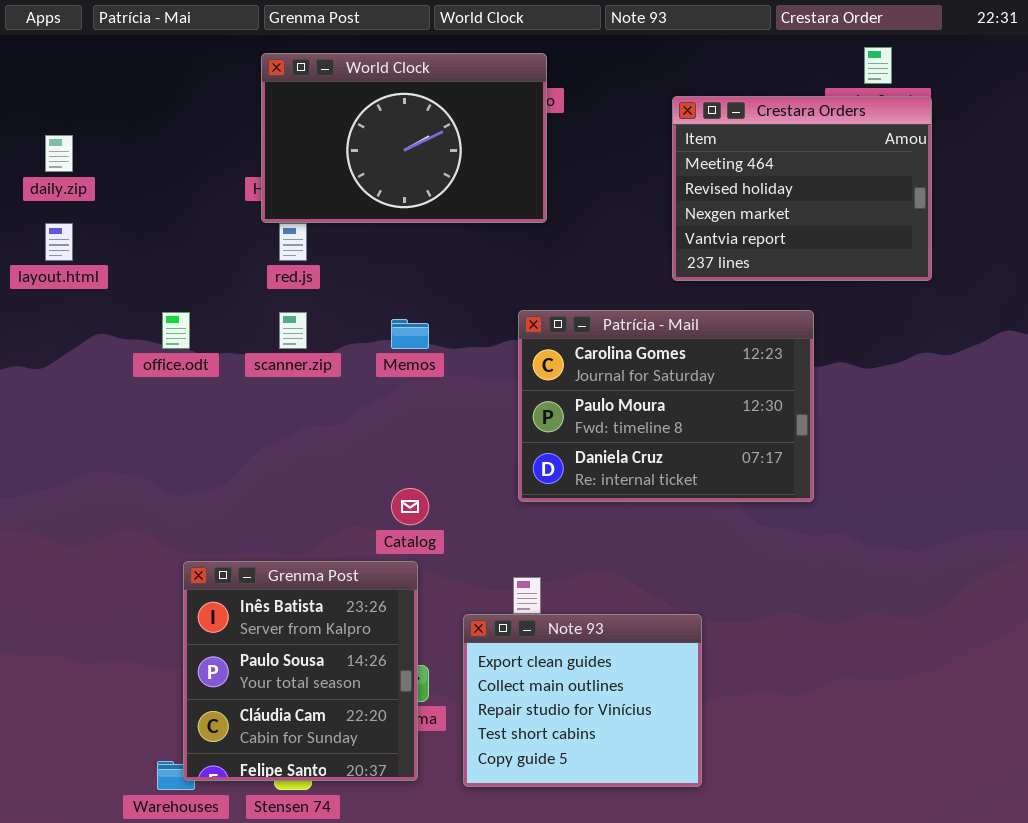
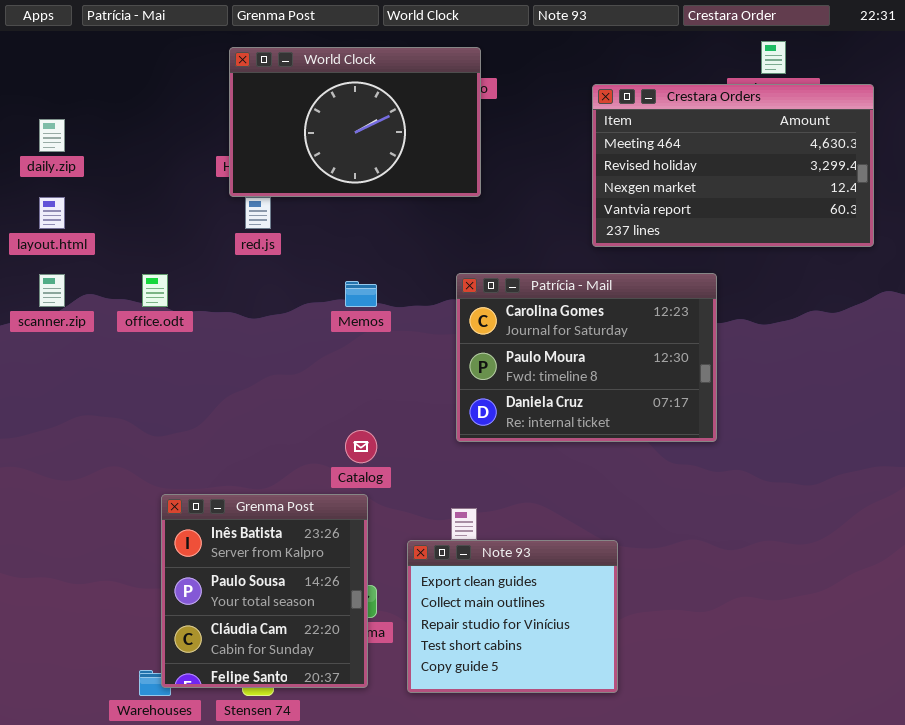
Crestara Orders: [672,96,932,281] -> [592,84,874,247], resized
scanner.zip: [279,312,307,349] -> [39,274,65,307], moved

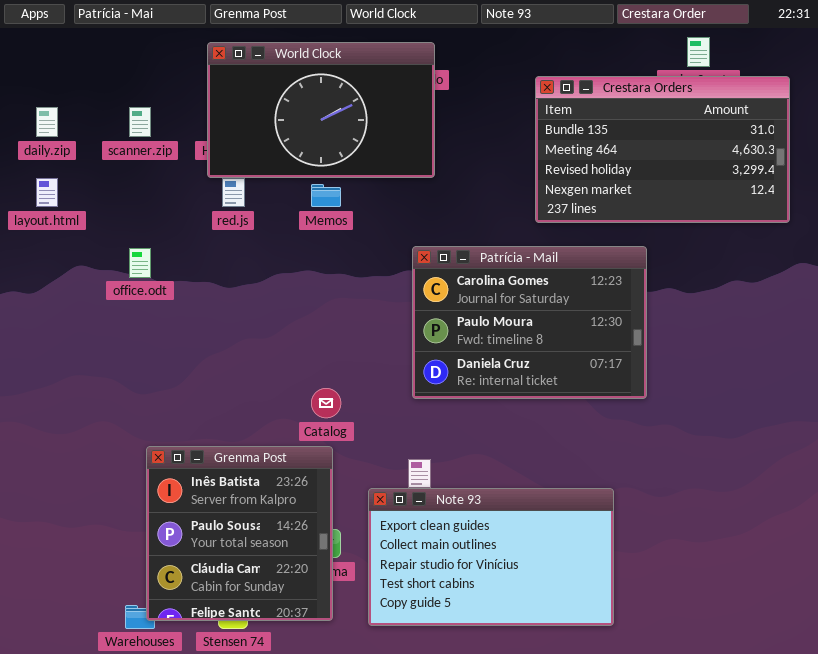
Crestara Orders: [592,84,874,247] -> [535,76,790,223], scrolled up 1 row
scanner.zip: [39,274,65,307] -> [129,107,151,137], moved
Memos: [345,281,377,307] -> [311,184,341,207], moved
Note 93: [407,540,618,693] -> [368,488,614,626], resized

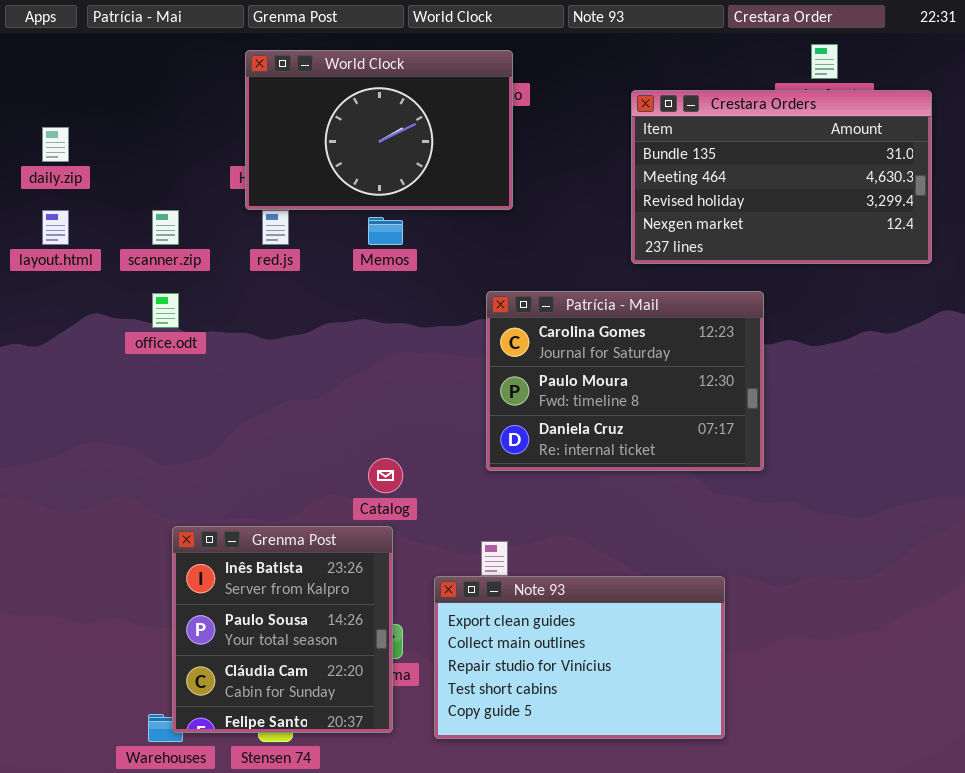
scanner.zip: [129,107,151,137] -> [152,210,179,245], moved

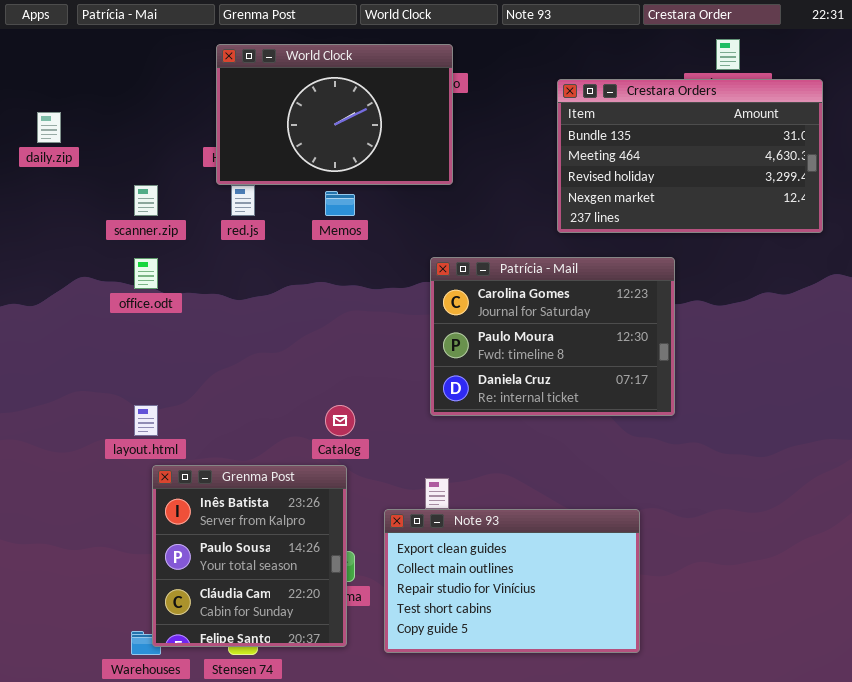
layout.html: [42,210,69,245] -> [134,405,158,436], moved

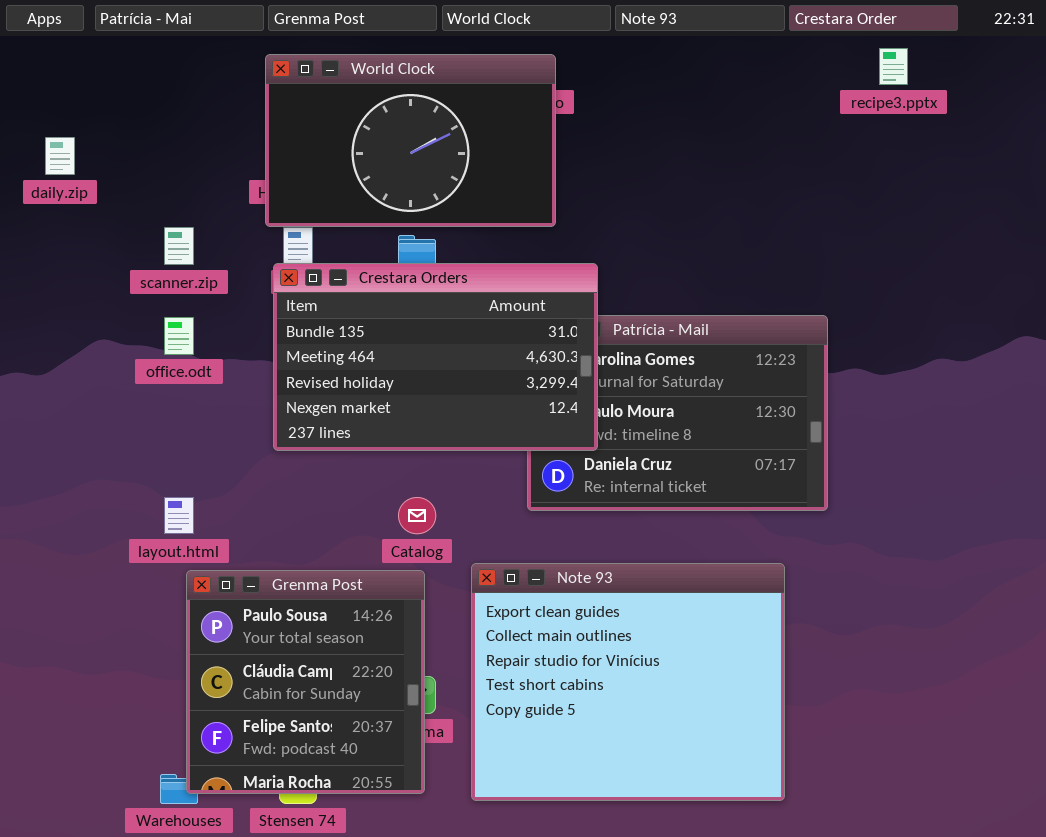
Crestara Orders: [557,79,823,233] -> [273,263,598,451], moved
Grenma Post: [152,465,347,647] -> [186,570,425,794], scrolled down 1 row
Note 93: [384,509,640,653] -> [471,563,785,801], resized

